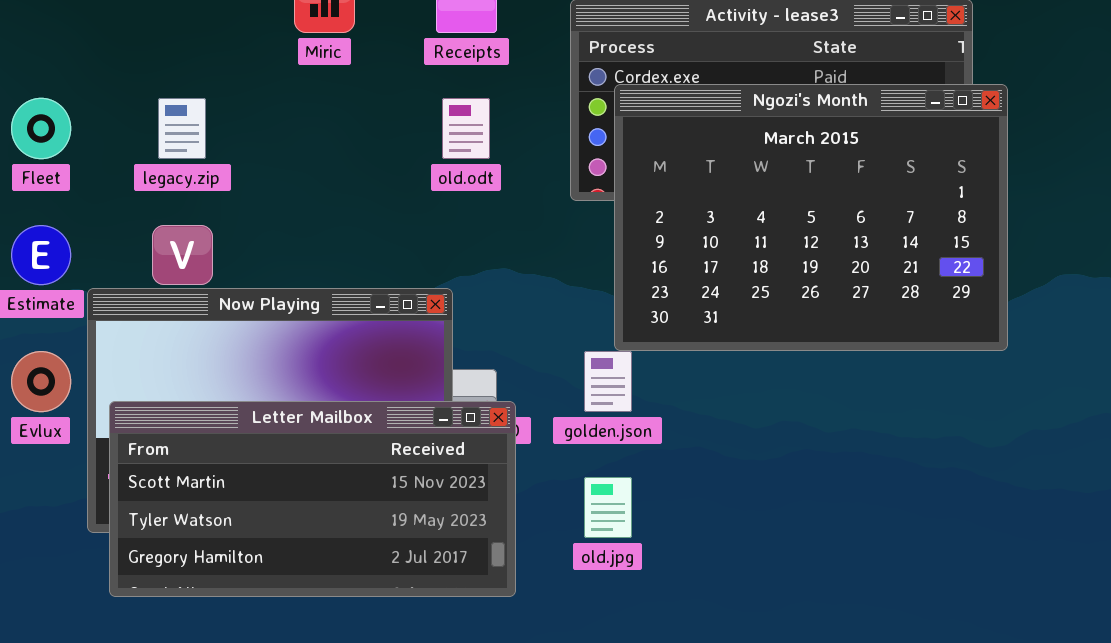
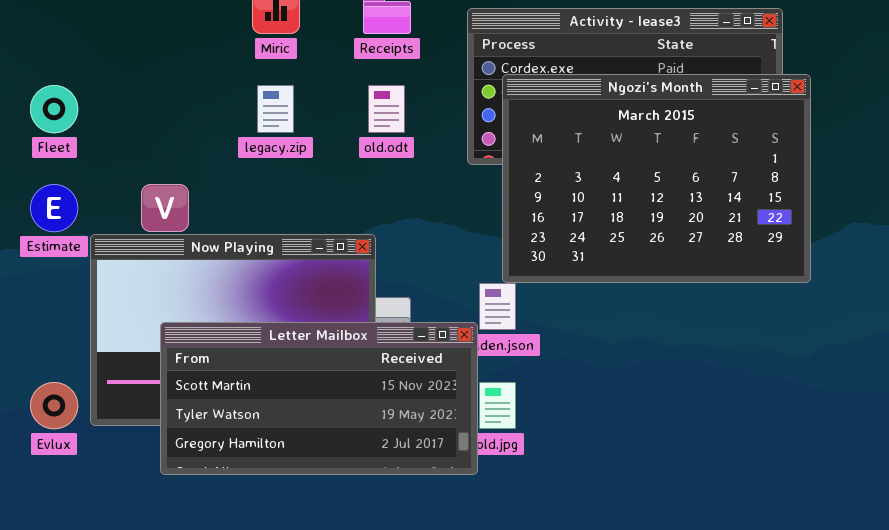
legacy.zip: [158,98,206,159] -> [257,85,294,133], moved
Evlux: [11,351,71,412] -> [30,382,78,429], moved
Letter Mailbox: [109,401,516,597] -> [160,322,478,475], moved

